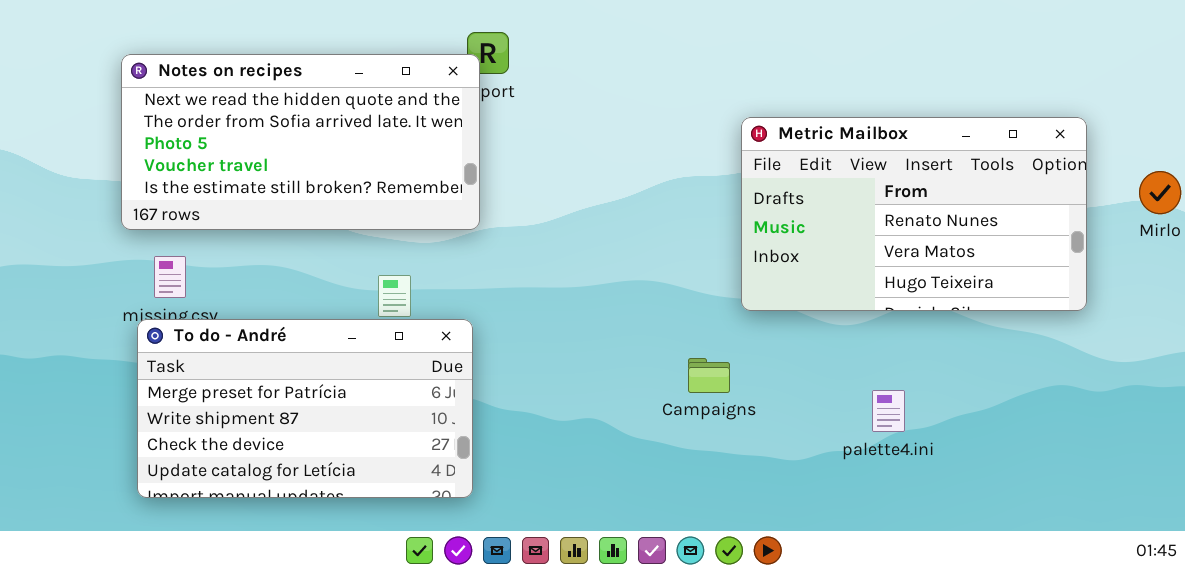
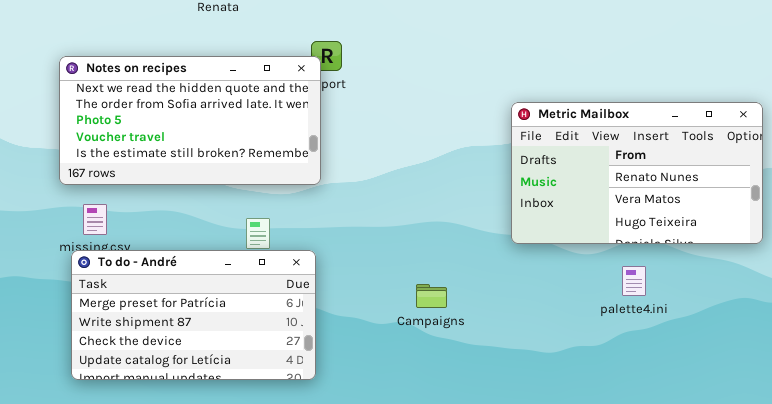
Campaigns: [688,358,730,393] -> [416,284,447,308], moved
palette4.ini: [872,390,905,432] -> [622,266,646,296], moved

